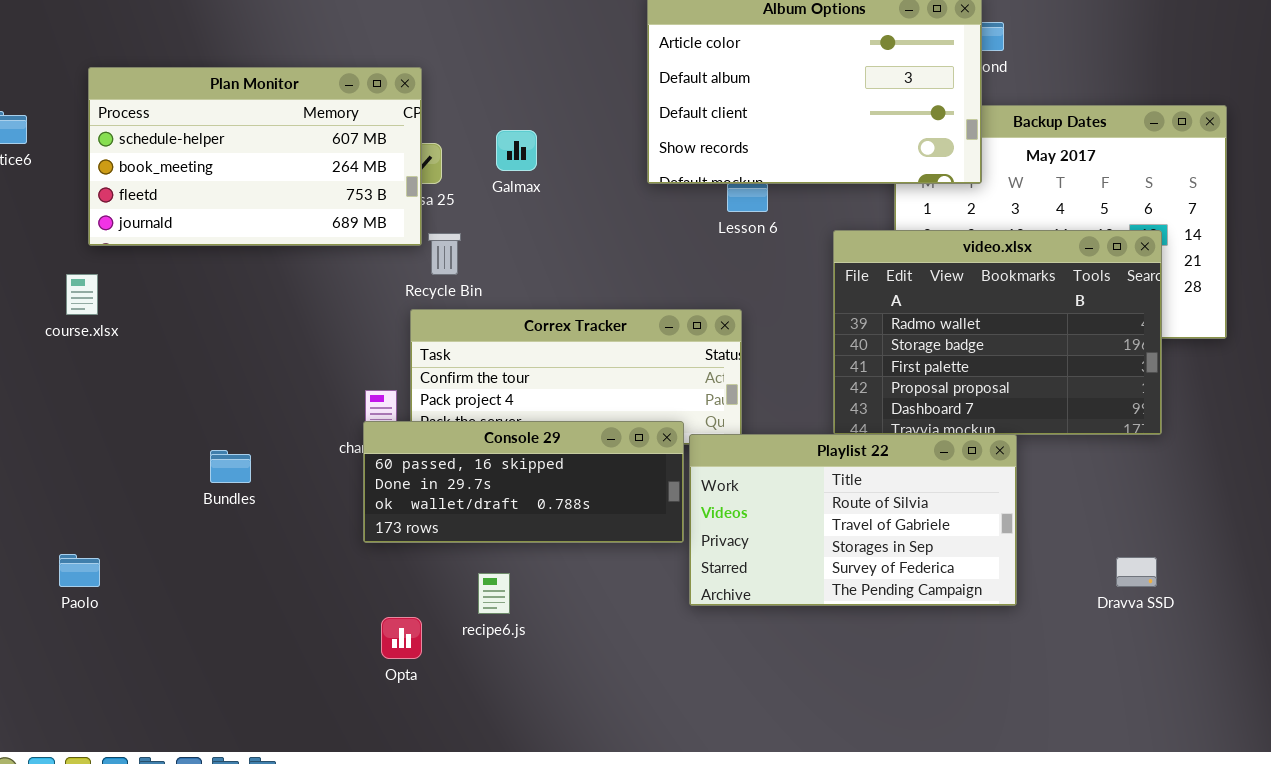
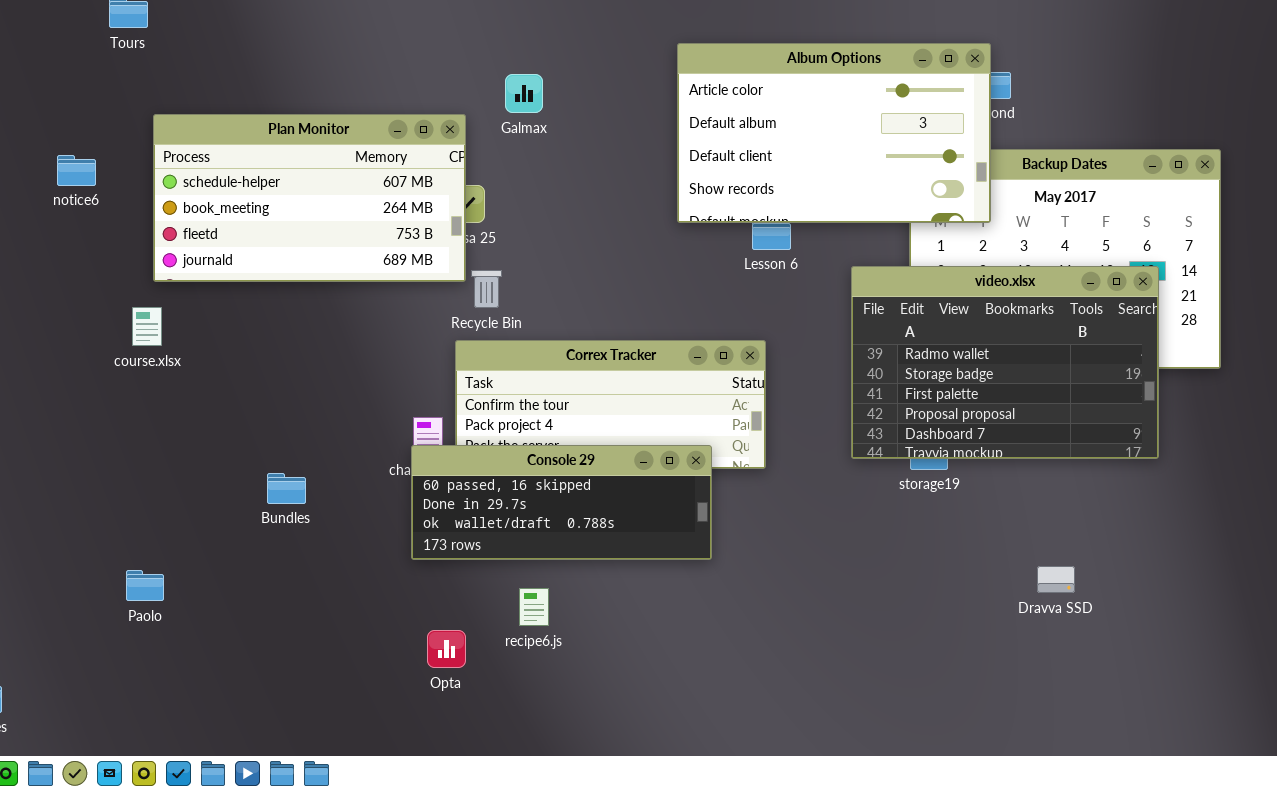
Galmax: [496,130,537,171] -> [505,74,543,113], moved
Playlist 22: [689,434,1017,606] -> none, closed
Dravva SSD: [1116,557,1157,587] -> [1037,566,1075,593], moved

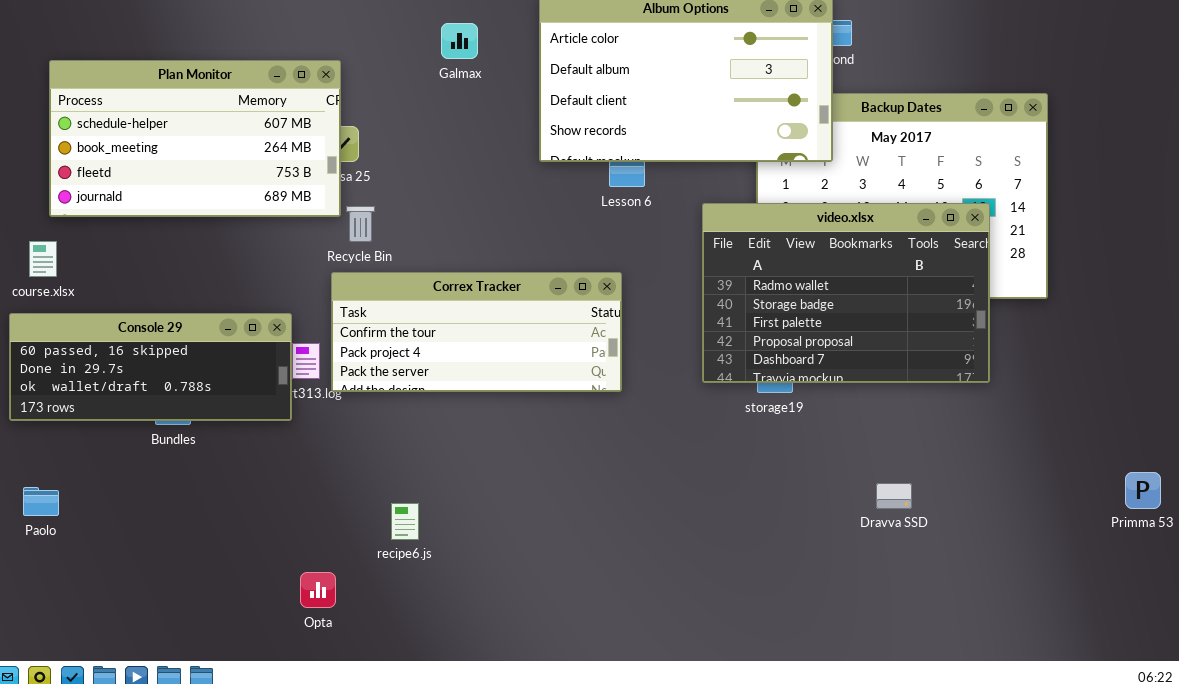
Galmax: [505,74,543,113] -> [441,23,478,59], moved
Console 29: [411,445,712,560] -> [9,313,292,421], moved
Opta: [427,630,466,668] -> [300,572,336,608], moved

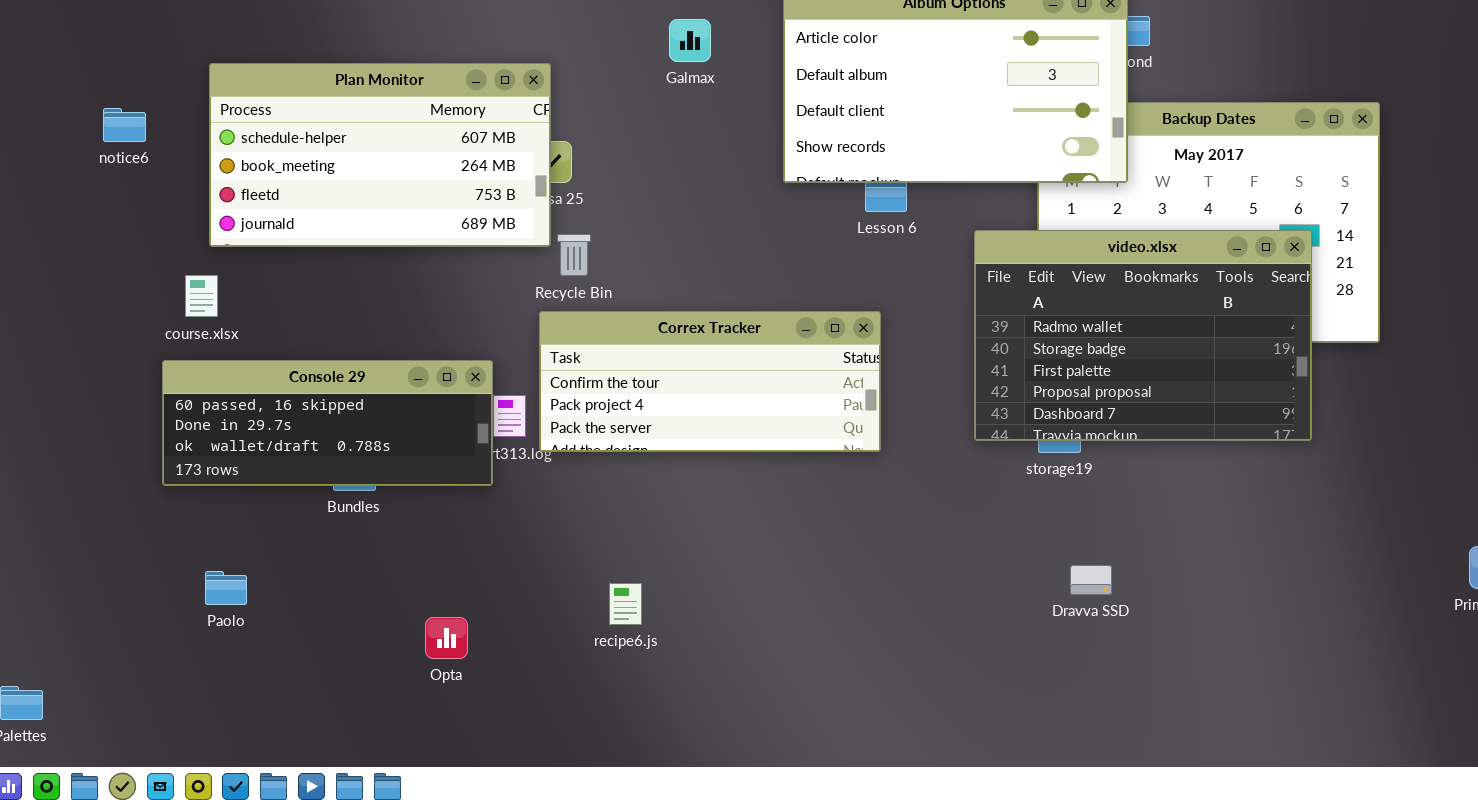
Dravva SSD: [876,483,912,509] -> [1070,565,1112,595], moved
Paolo: [23,487,59,516] -> [205,571,247,605], moved
Opta: [300,572,336,608] -> [425,617,468,659], moved

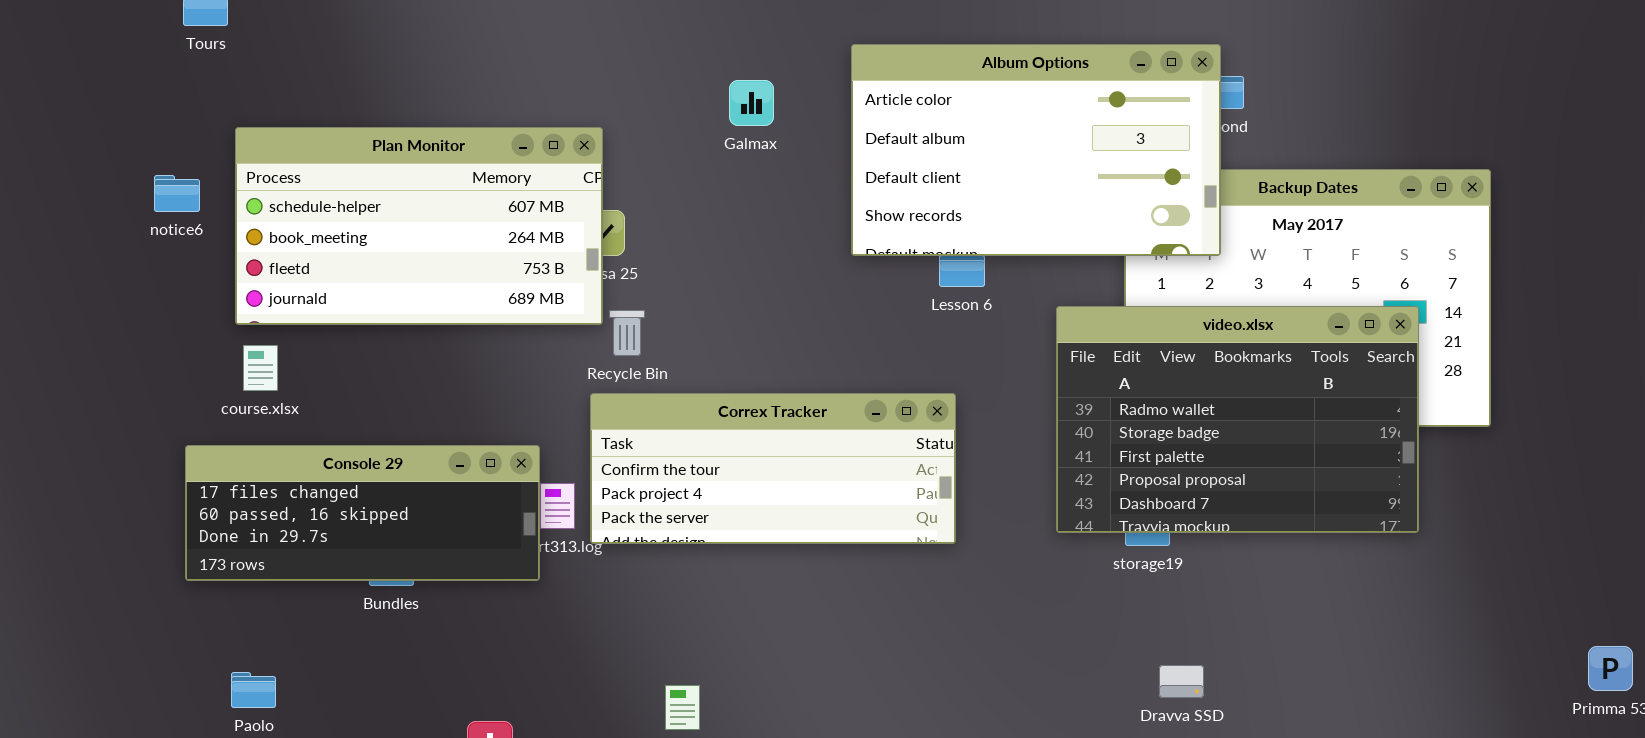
notice6: [103,108,146,142] -> [154,175,200,212], moved
course.xlsx: [185,275,218,317] -> [243,345,278,391], moved
Console 29: [162,360,493,486] -> [185,445,540,581], scrolled up 1 row

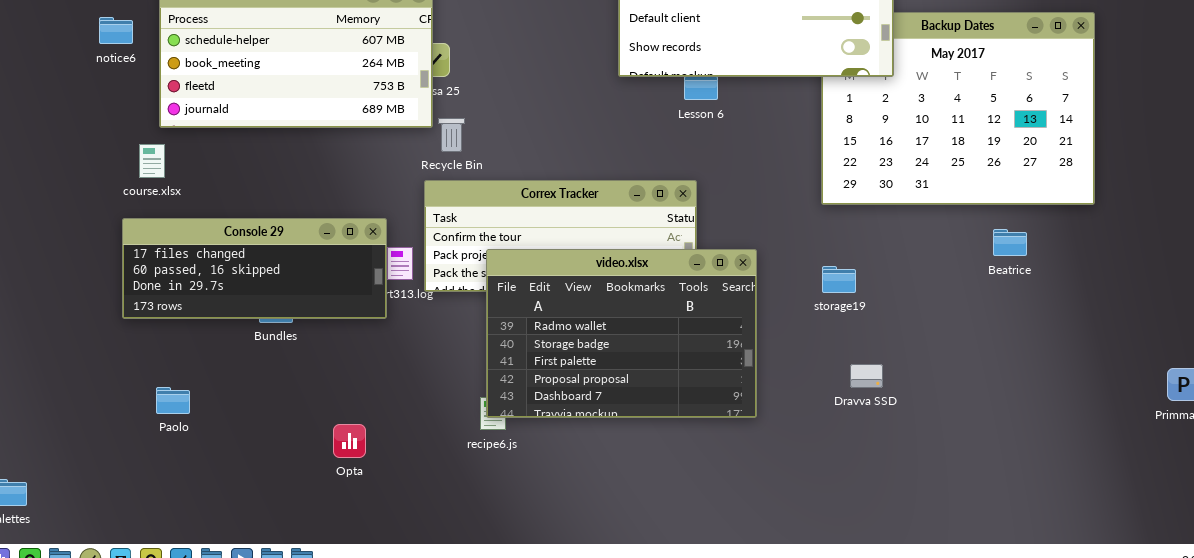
video.xlsx: [1056,306,1419,533] -> [486,249,757,418], moved
course.xlsx: [243,345,278,391] -> [139,144,165,178], moved
Dravva SSD: [1159,665,1204,698] -> [850,364,883,388], moved

